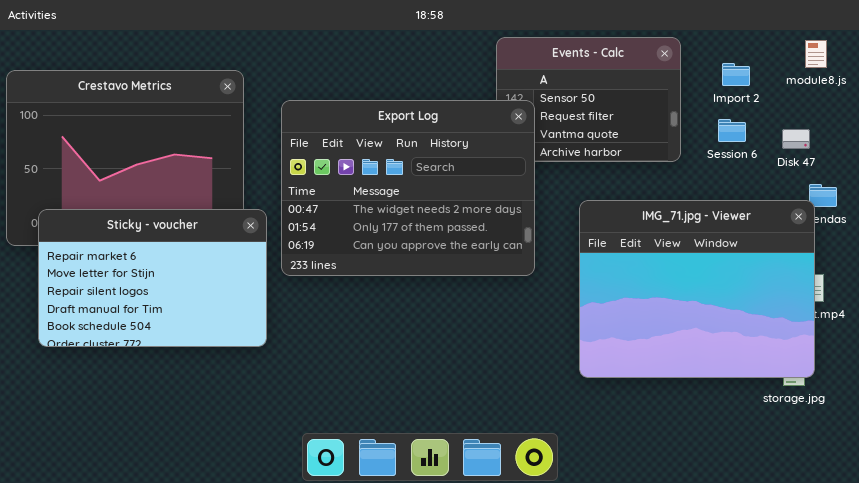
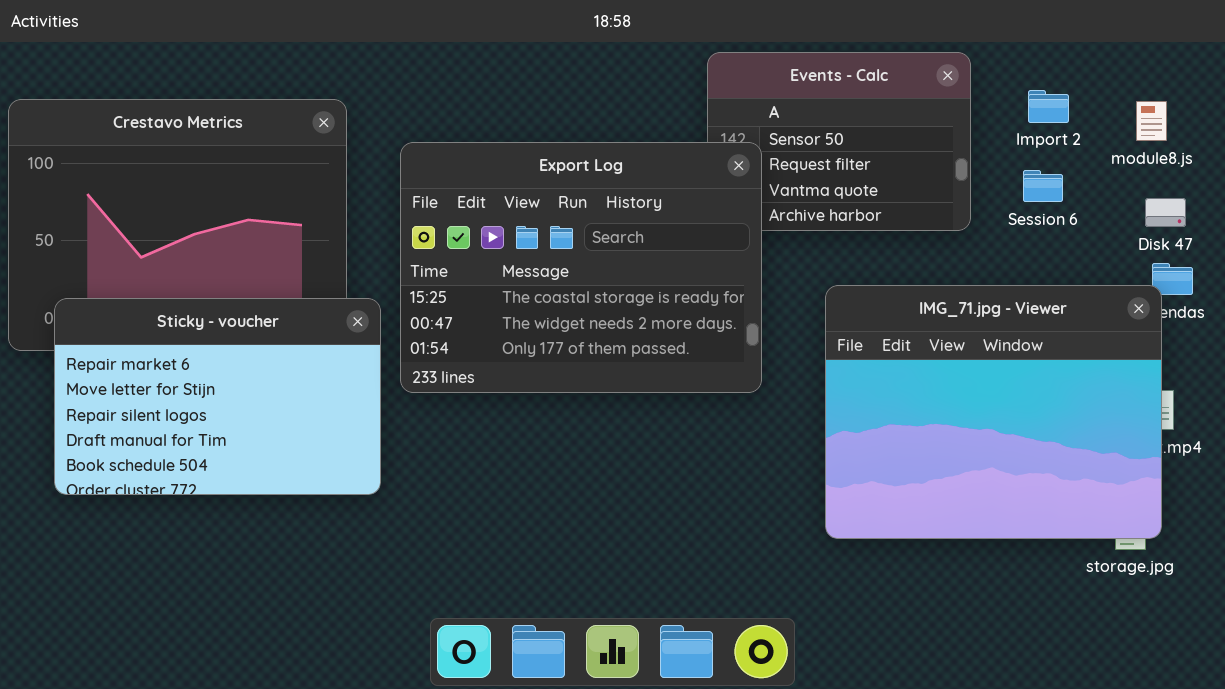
module8.js: [805,40,827,68] -> [1136,101,1167,141], moved
Export Log: [281,100,535,276] -> [400,142,762,393], scrolled up 1 row
Disk 47: [782,129,810,149] -> [1145,198,1186,227], moved

